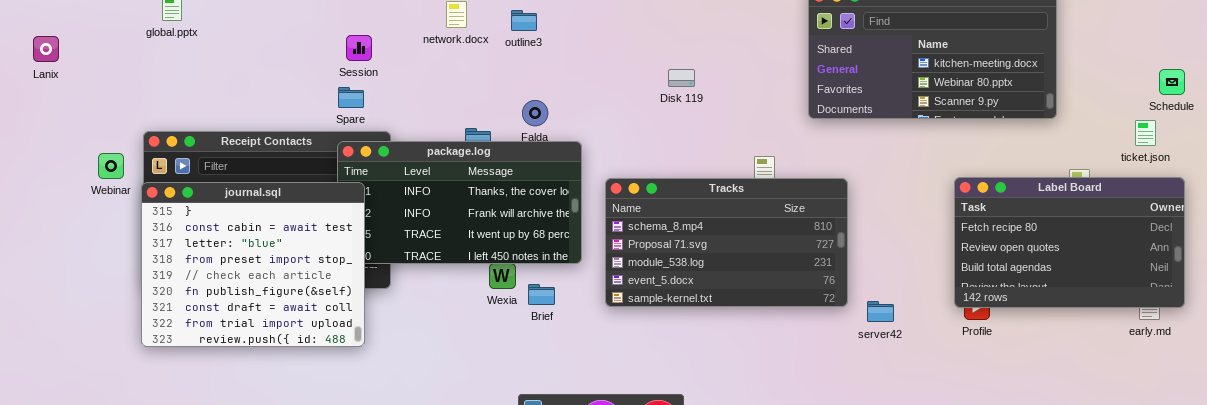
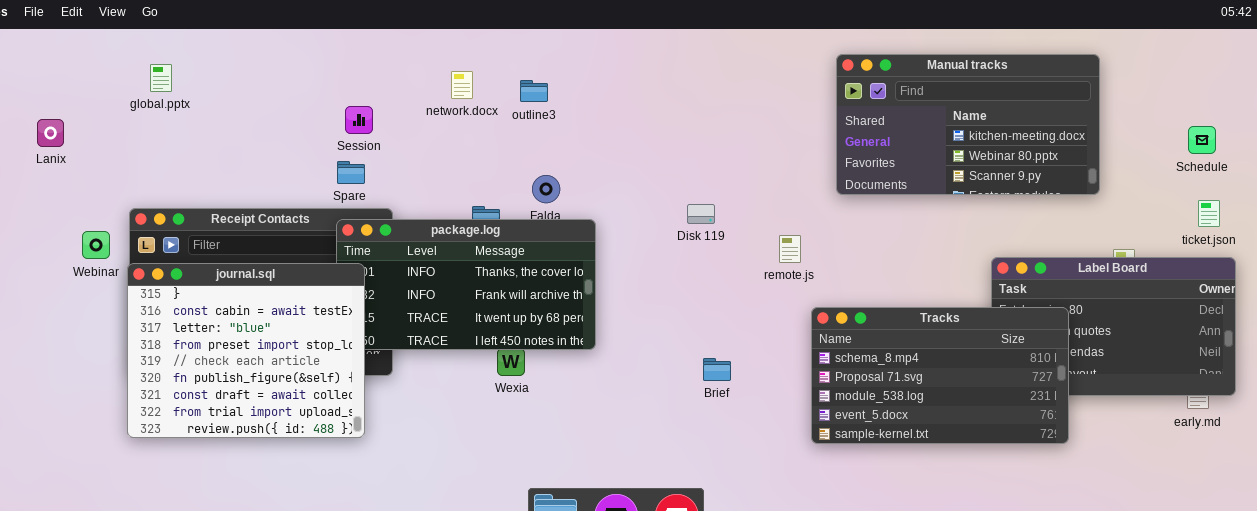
Lanix: [33,36,59,62] -> [37,119,64,147], moved
Disk 119: [668,69,695,87] -> [687,204,715,224], moved
Schedule: [1159,69,1185,95] -> [1188,126,1216,154], moved
ticket.json: [1135,120,1156,146] -> [1198,200,1220,227], moved
Tracks: [605,178,848,307] -> [811,307,1069,444], moved
Brief: [528,284,555,305] -> [703,358,731,381], moved

